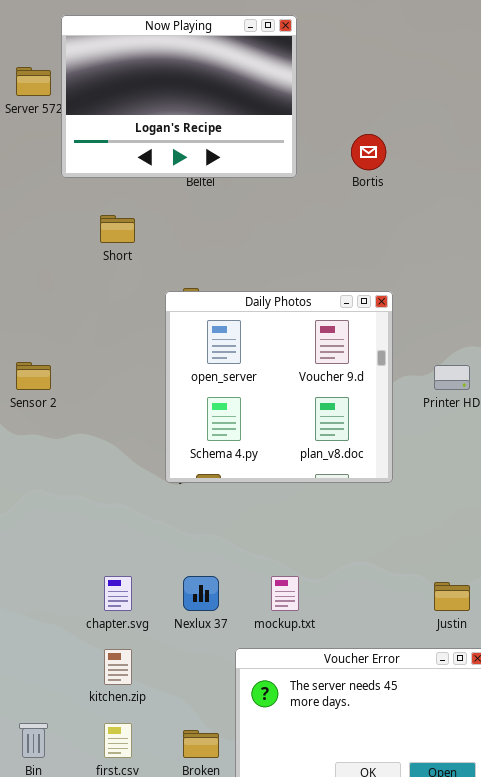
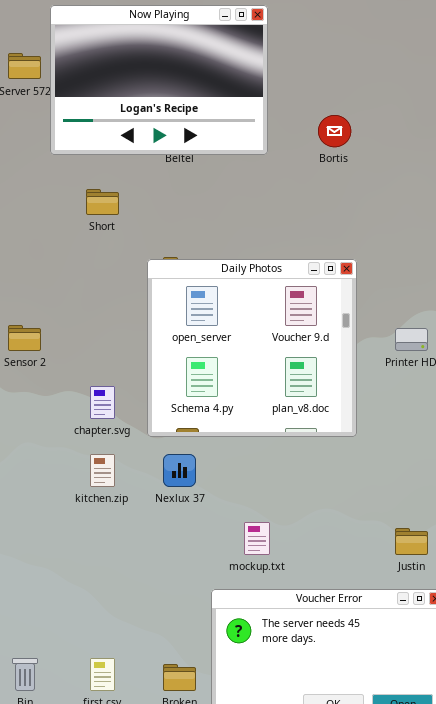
chapter.svg: [104,576,132,611] -> [90,386,115,419], moved
Nexlux 37: [183,576,219,611] -> [163,454,196,487], moved
kitchen.zip: [104,649,132,685] -> [90,454,115,487], moved

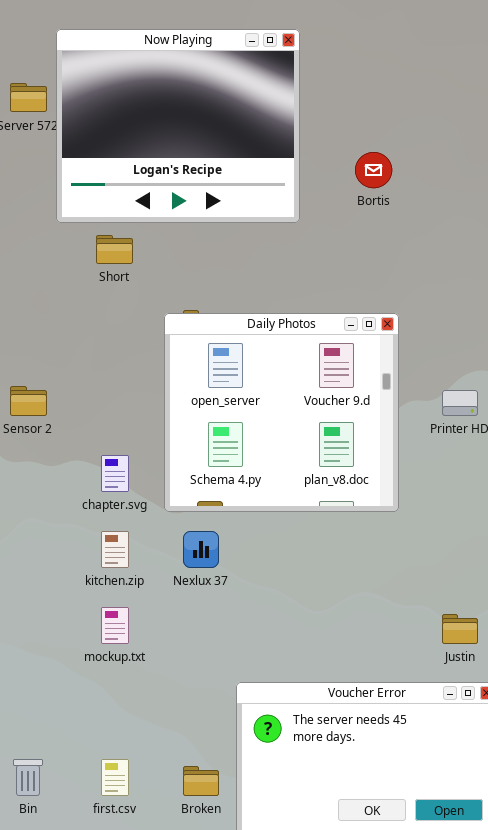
Now Playing: [50,5,268,155] -> [56,29,300,223], resized
mockup.txt: [244,522,270,555] -> [101,607,129,644], moved

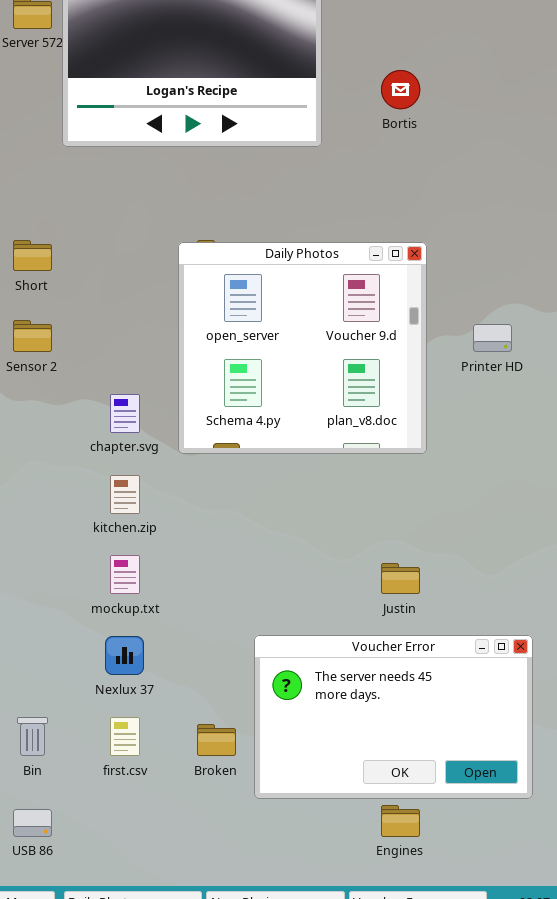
Short: [96,235,133,264] -> [13,240,52,271], moved
Nexlux 37: [183,531,219,568] -> [105,636,144,675], moved
Justin: [442,614,478,644] -> [381,563,420,594], moved

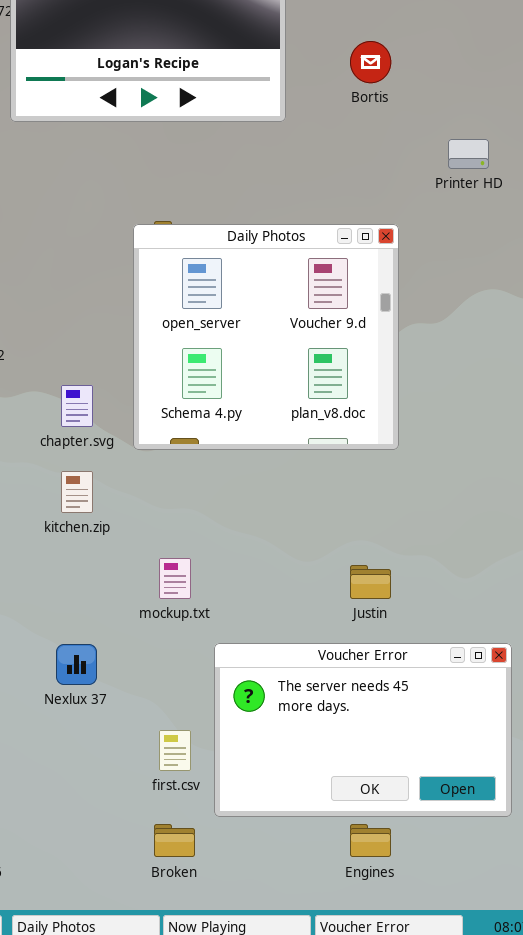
Printer HD: [473,324,512,352] -> [448,139,489,169], moved
mockup.txt: [110,555,140,594] -> [159,558,191,599], moved
first.csv: [110,717,140,756] -> [159,730,191,771], moved
Broken: [197,724,236,756] -> [154,824,195,857], moved

